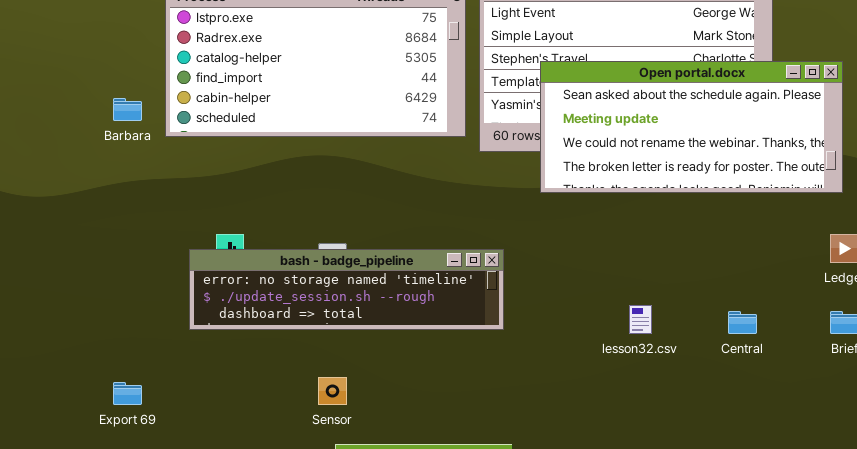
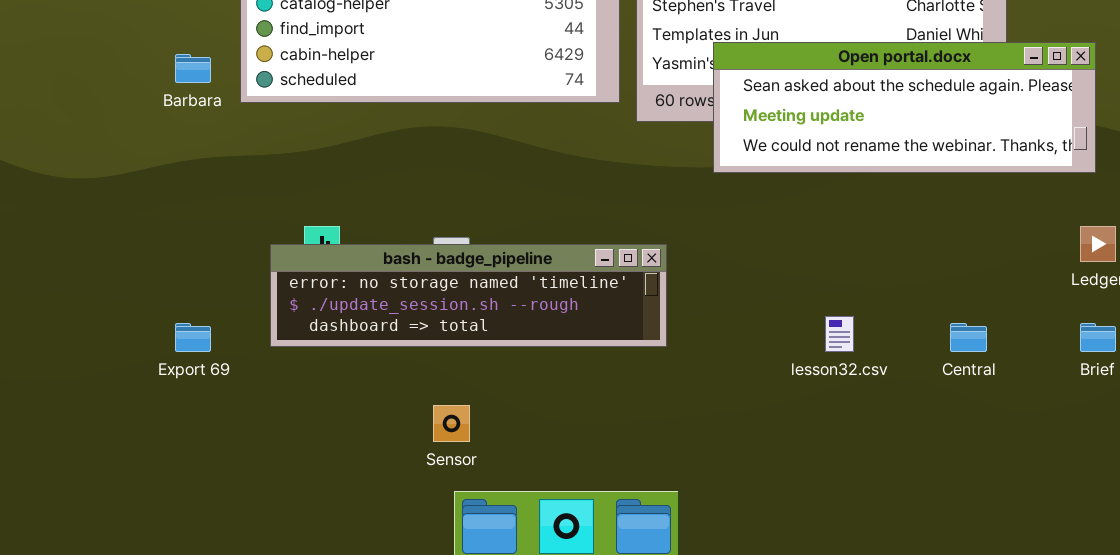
Open portal.docx: [540,61,843,193] -> [713,42,1096,173], resized
Export 69: [113,382,142,405] -> [175,323,211,352], moved

